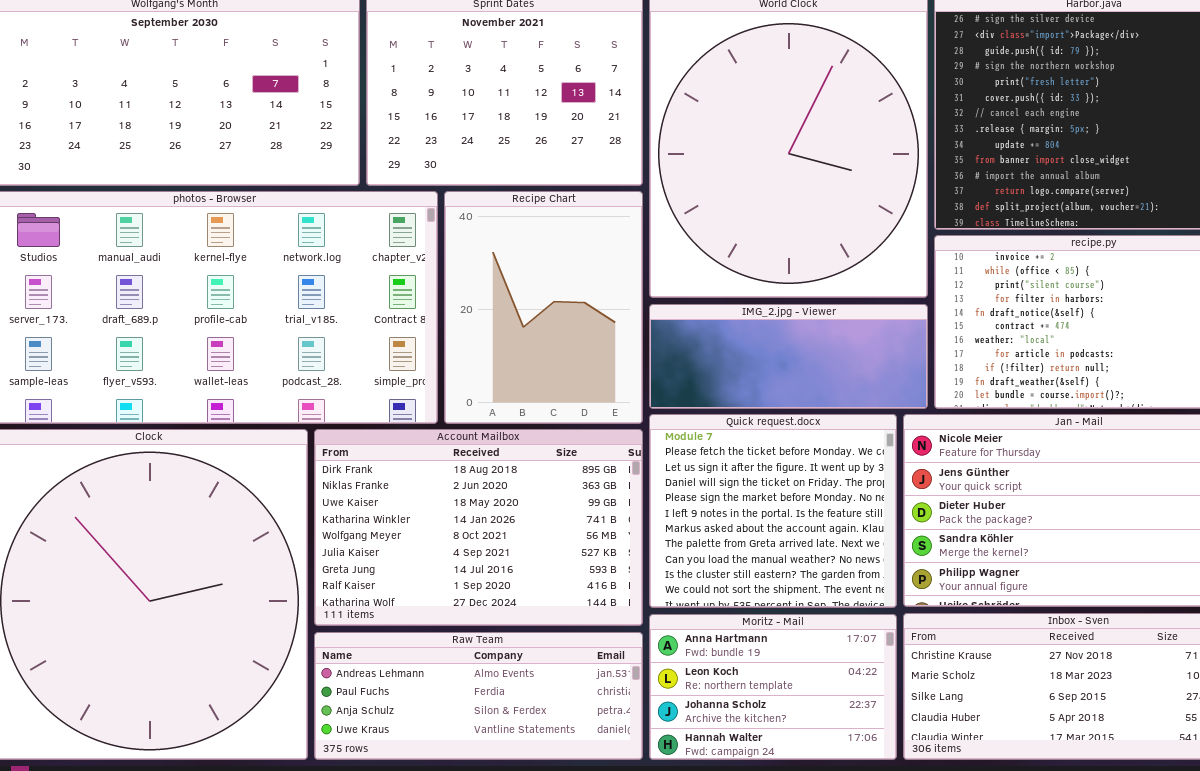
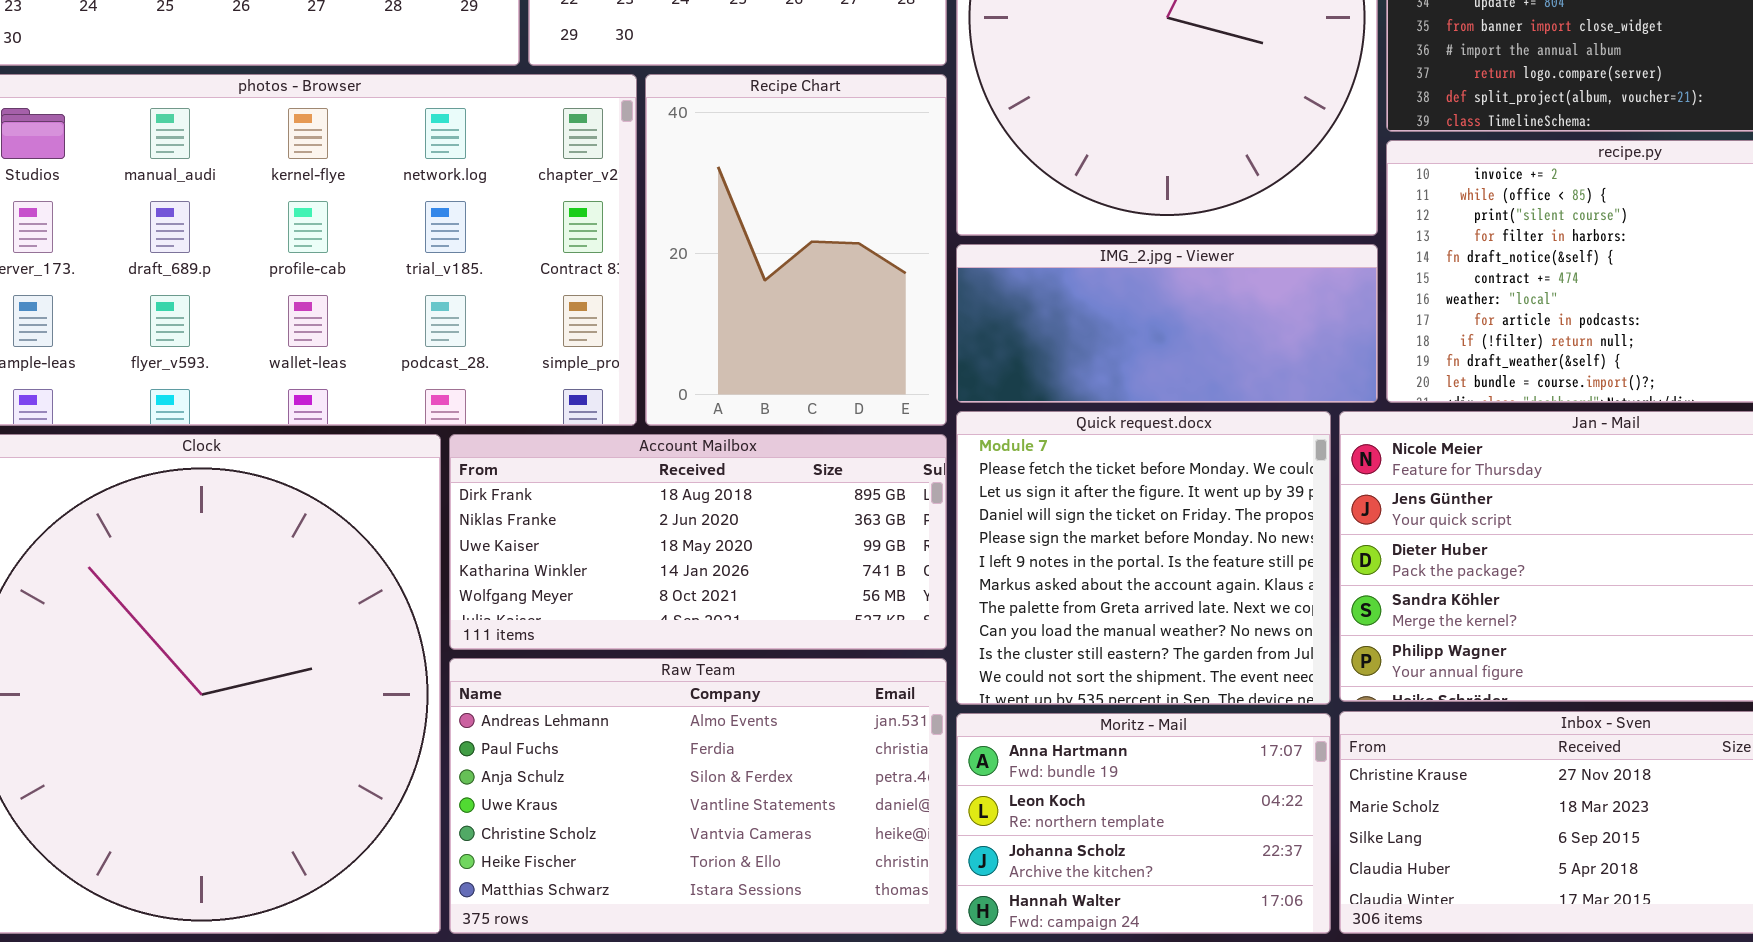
Account Mailbox: [314,429,643,626] -> [449,434,947,650], resized
Raw Team: [314,632,643,760] -> [449,658,947,934], resized

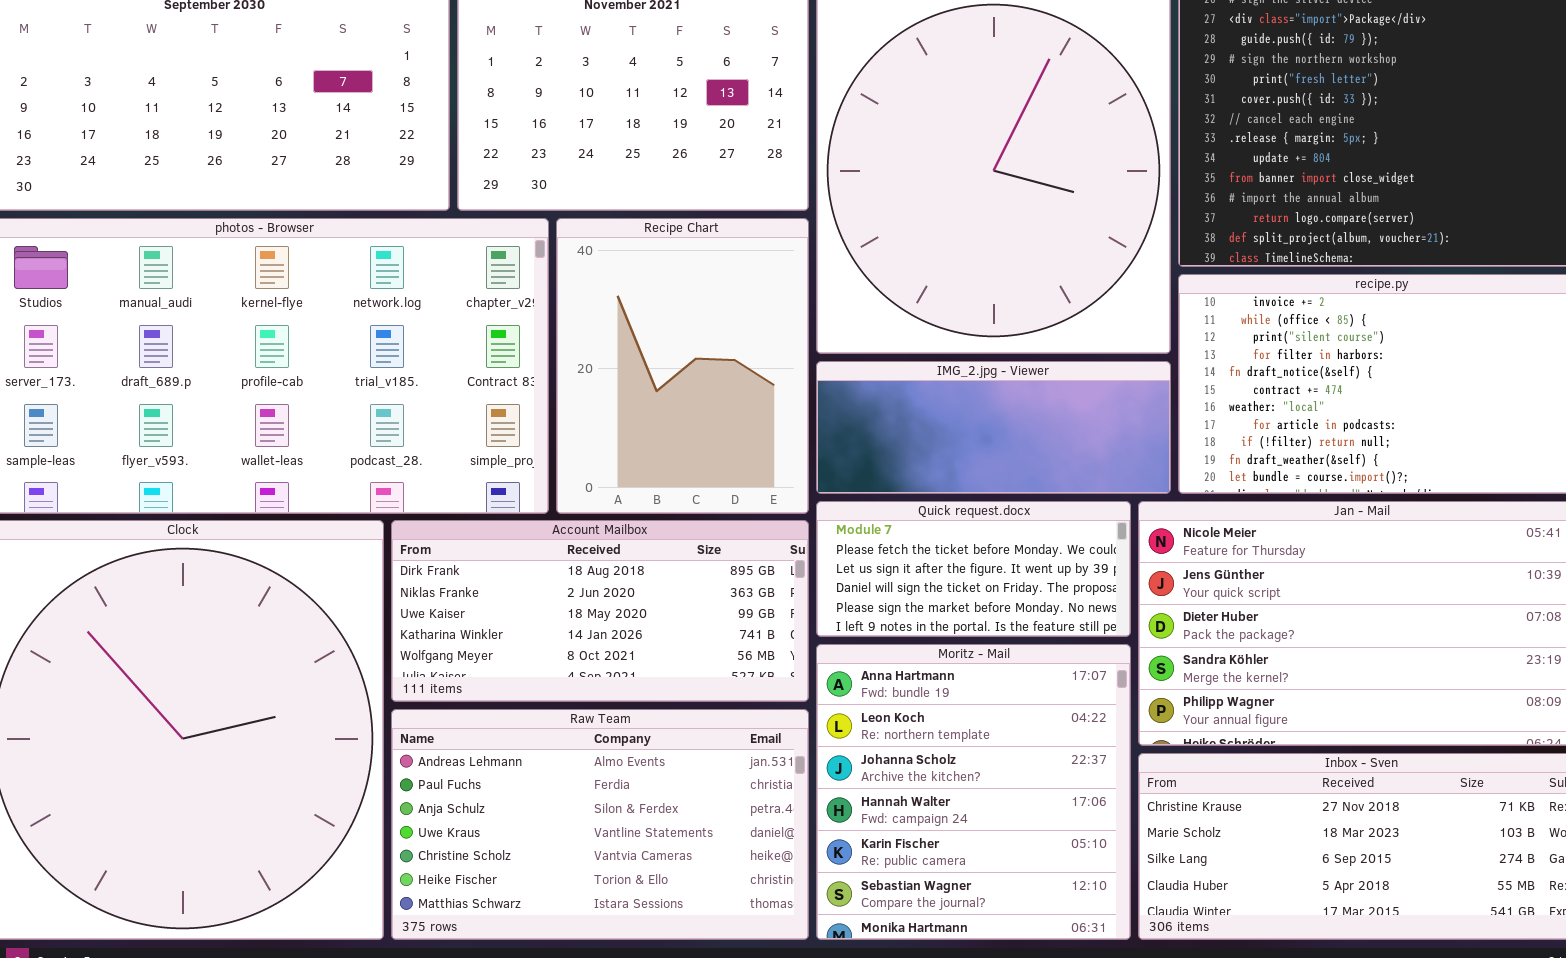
Quick request.docx: [956,411,1331,705] -> [816,501,1131,637], resized
Moritz - Mail: [956,713,1331,934] -> [816,644,1131,940], resized

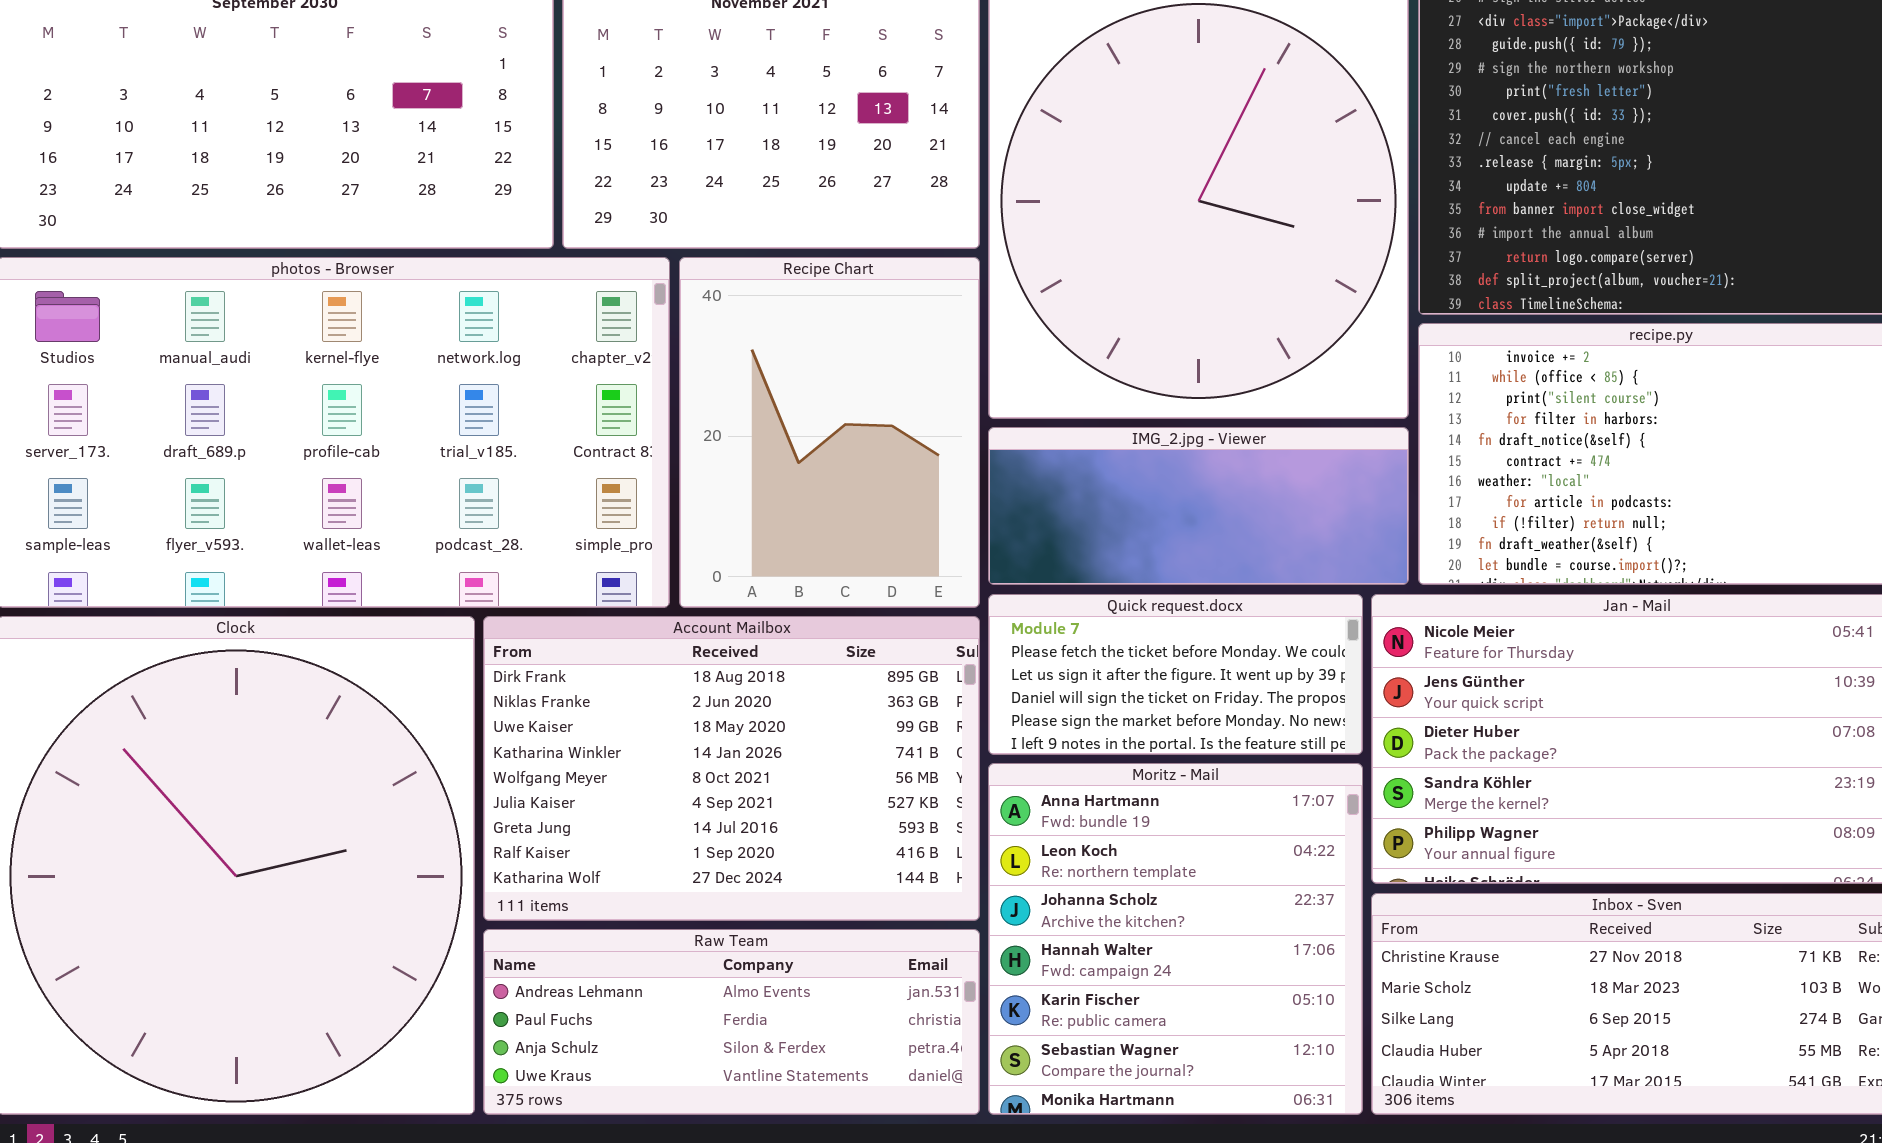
Account Mailbox: [391,520,809,702] -> [483,616,980,921], resized
Raw Team: [391,709,809,940] -> [483,929,980,1115], resized

